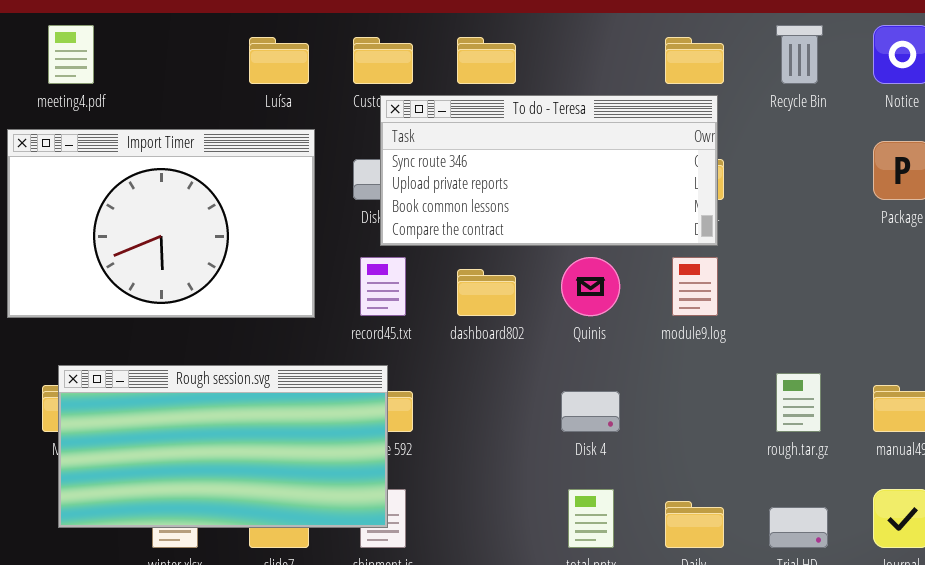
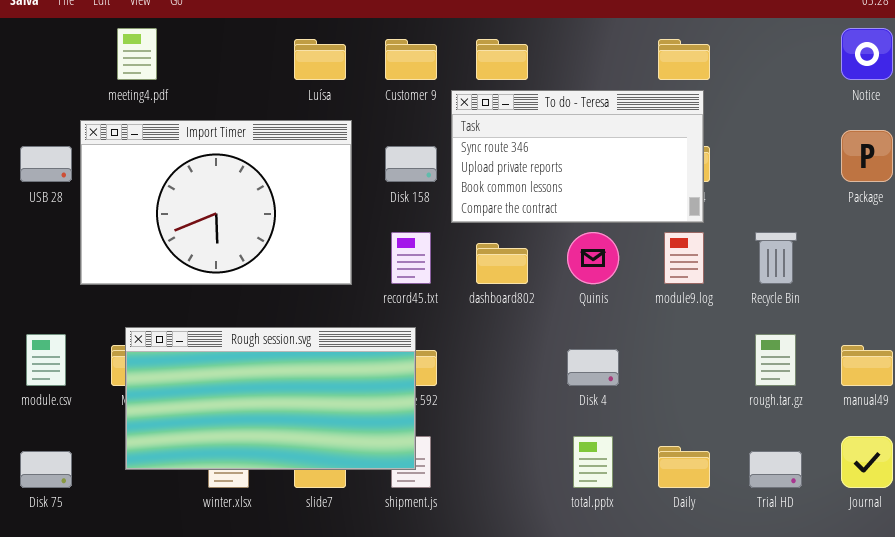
Recycle Bin: [776,25,823,84] -> [755,232,797,284], moved
To do - Teresa: [380,95,718,246] -> [451,90,704,223], resized

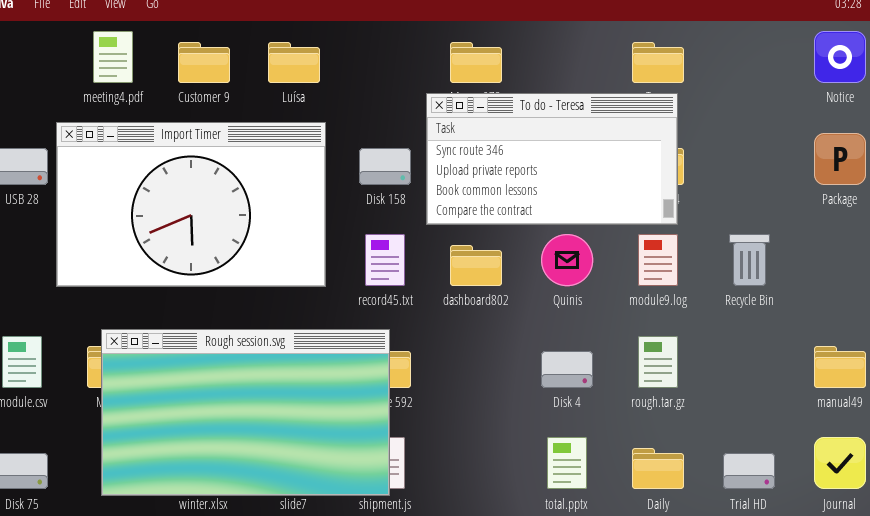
Customer 9: [385,39,437,80] -> [178,42,230,83], moved
Rough session.svg: [125,327,416,470] -> [101,329,390,496], resized
rough.tar.gz: [755,334,796,386] -> [638,336,678,388], moved

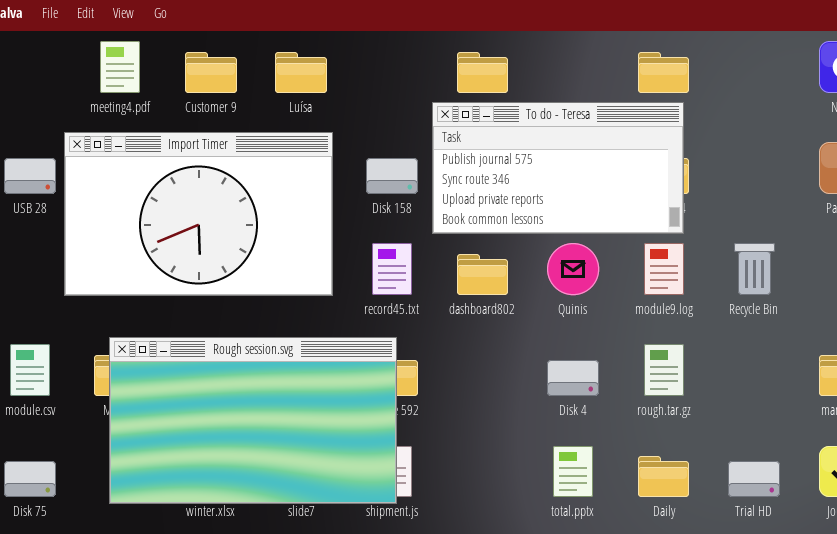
To do - Teresa: [426,93,678,225] -> [432,102,684,234], scrolled up 1 row

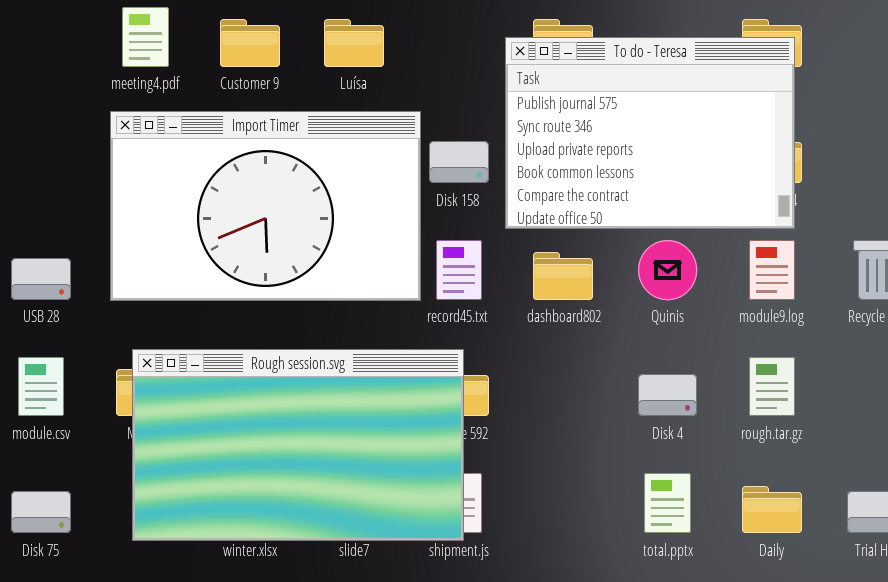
To do - Teresa: [432,102,684,234] -> [505,37,795,229], resized
Import Timer: [64,132,333,296] -> [110,111,421,301], moved
USB 28: [4,158,56,194] -> [11,258,71,300], moved

